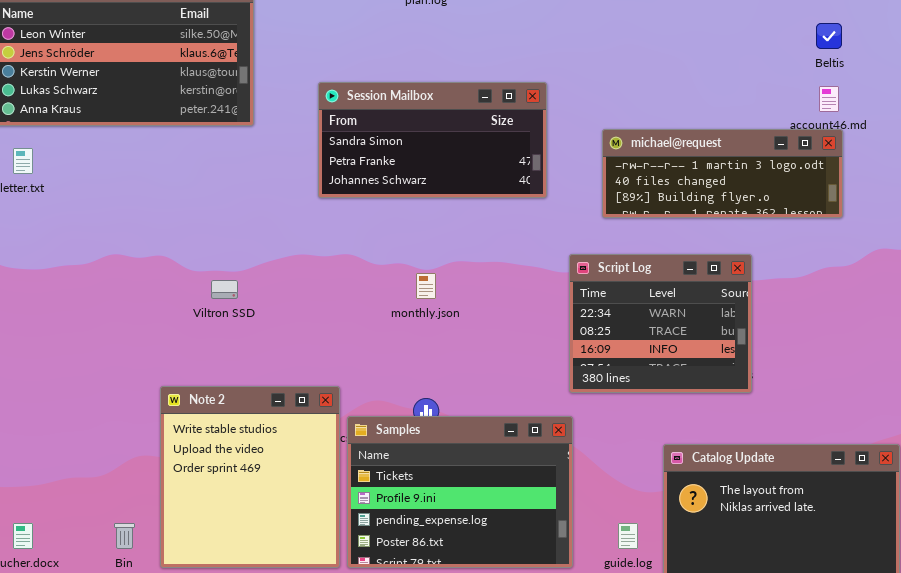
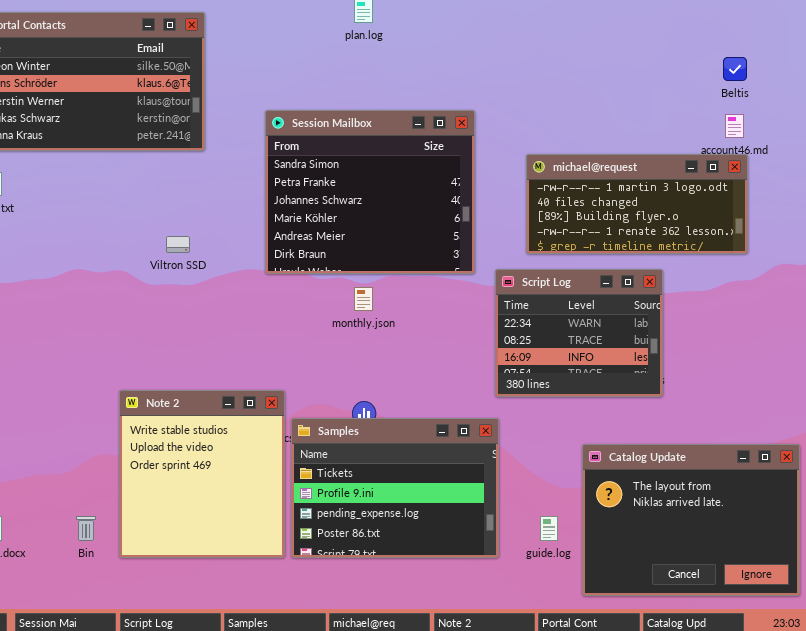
Session Mailbox: [318,82,547,198] -> [265,110,475,274], resized
michael@request: [602,129,843,218] -> [526,154,748,254], resized
Viltron SSD: [211,280,238,299] -> [166,236,190,253], moved

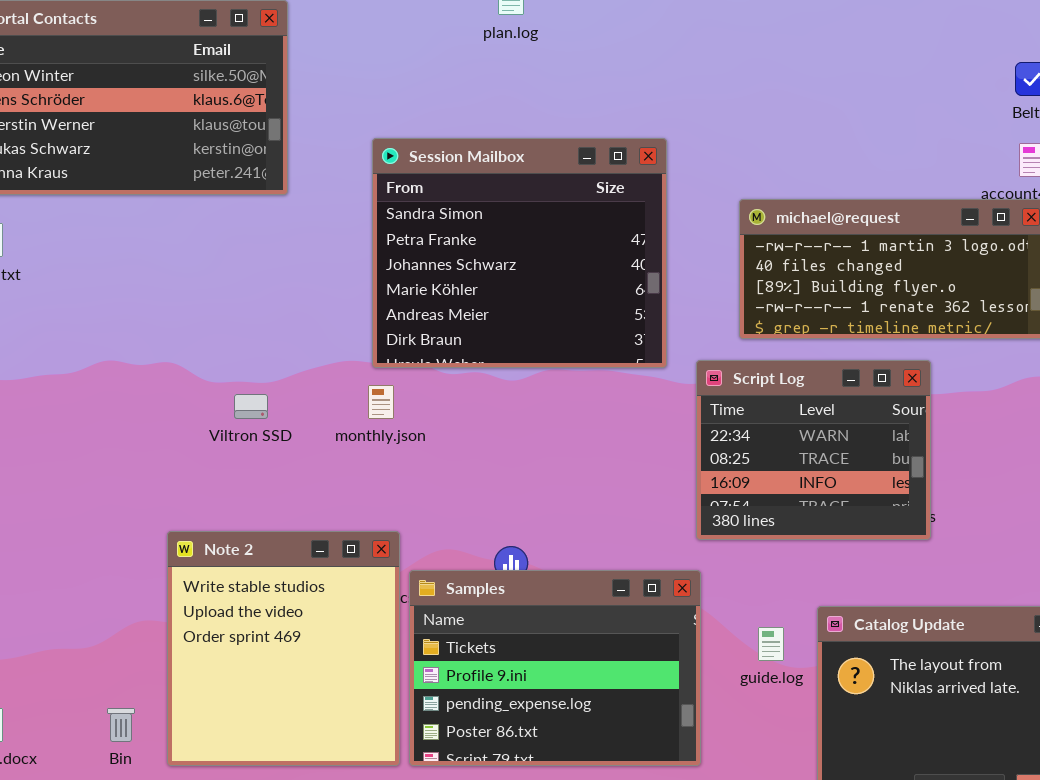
Viltron SSD: [166,236,190,253] -> [234,394,268,419], moved
monthly.json: [354,287,373,311] -> [368,385,394,419], moved
guide.log: [540,516,558,541] -> [758,627,784,661], moved

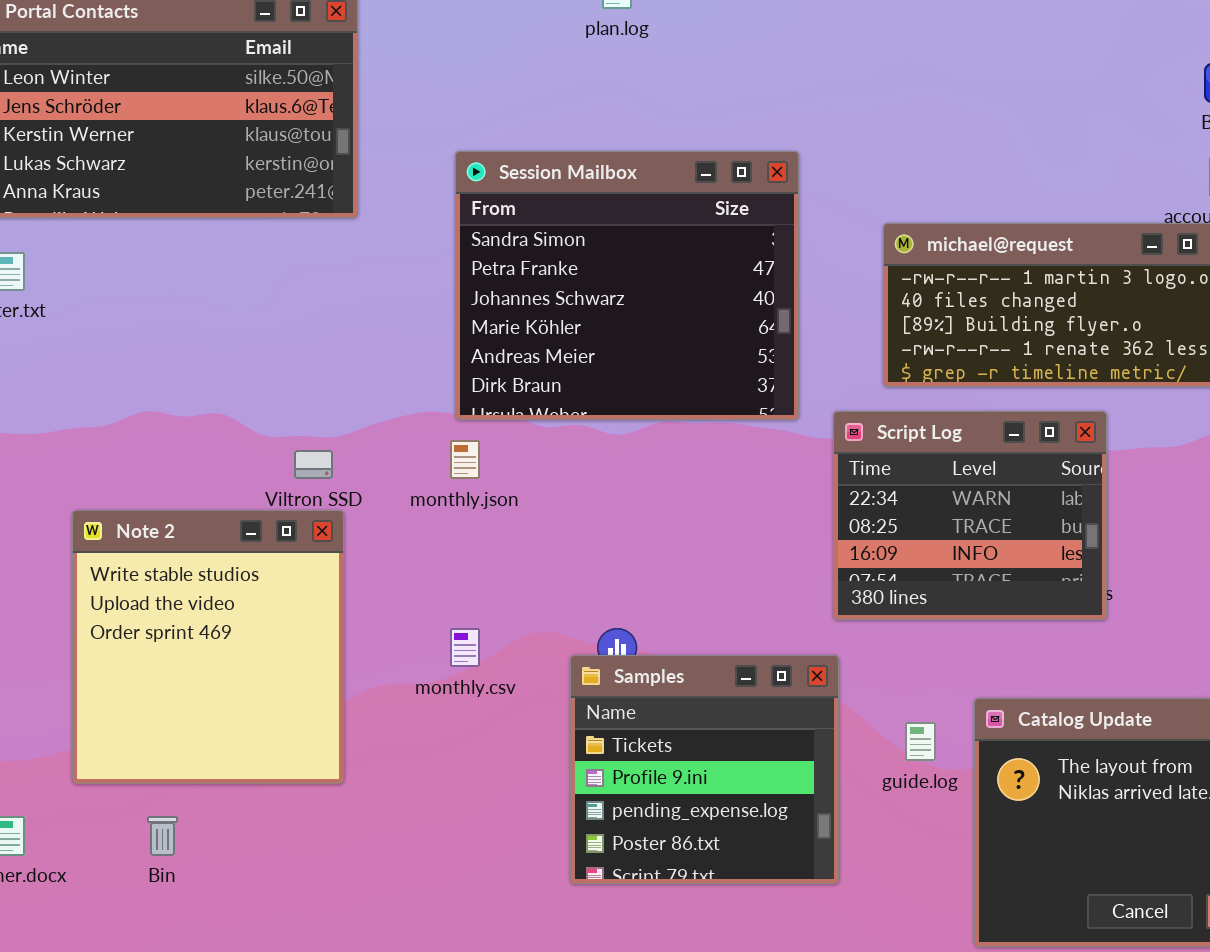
Note 2: [167,531,400,766] -> [72,510,344,784], moved
Samples: [409,570,701,766] -> [570,655,839,884], resized

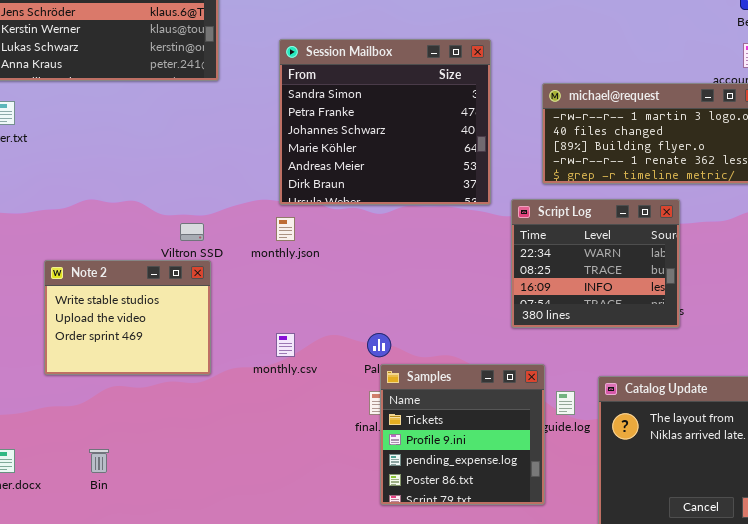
Note 2: [72,510,344,784] -> [44,260,211,375], resized
Samples: [570,655,839,884] -> [380,364,545,505], moved

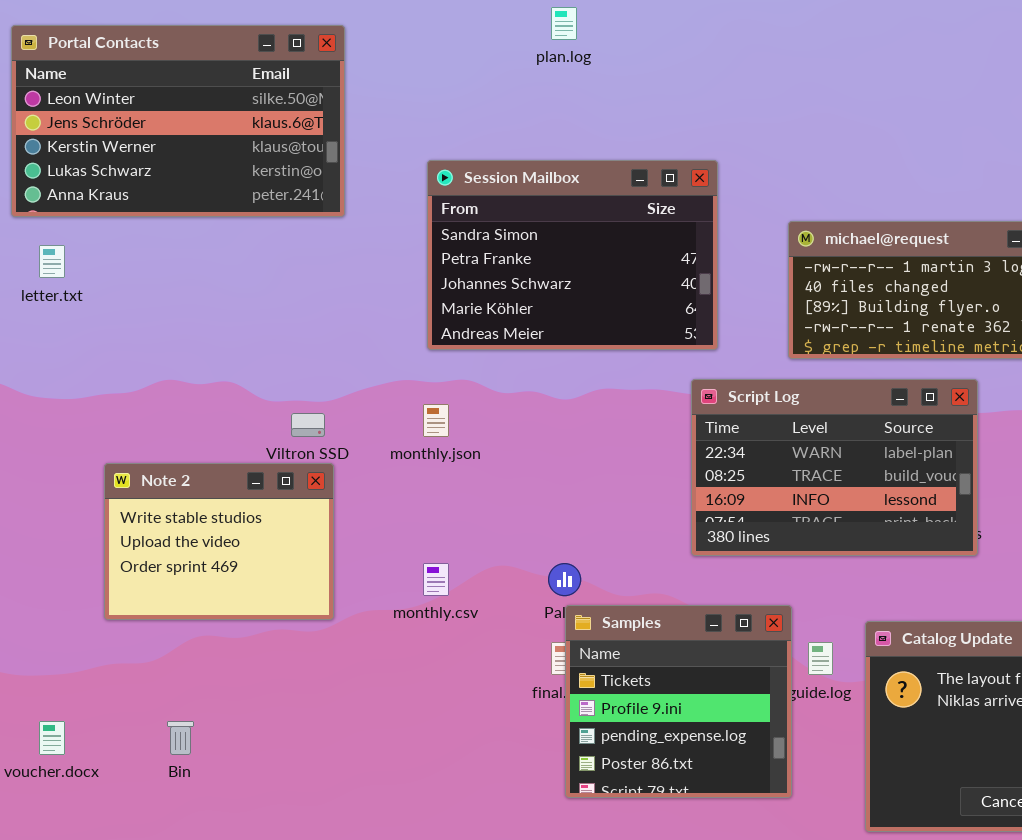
Session Mailbox: [279,39,491,205] -> [427,160,718,350], resized
Script Log: [511,199,680,328] -> [691,379,978,556], resized

